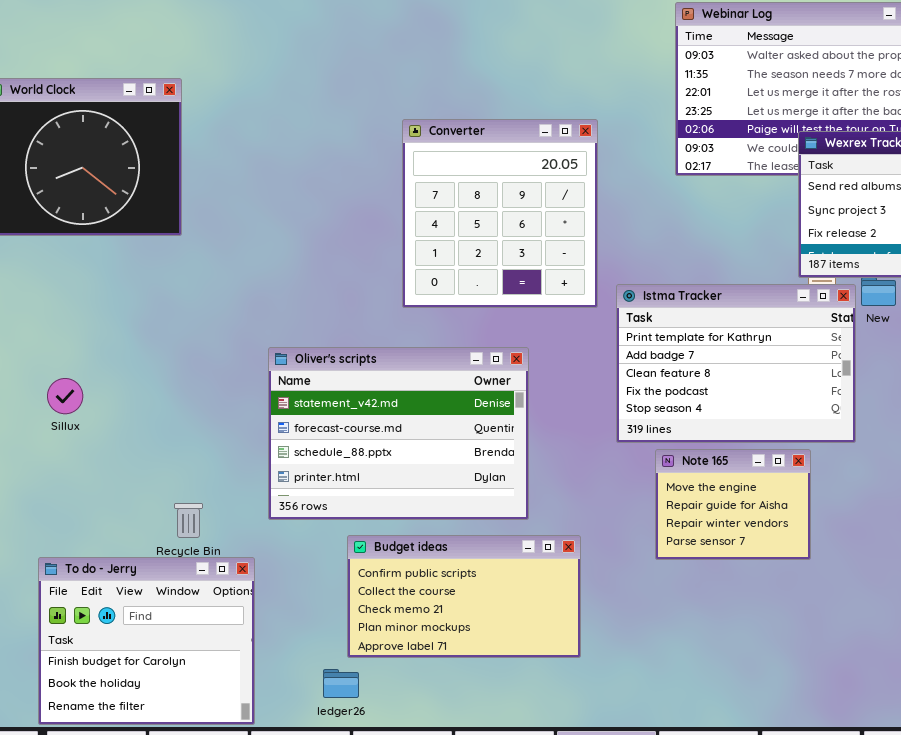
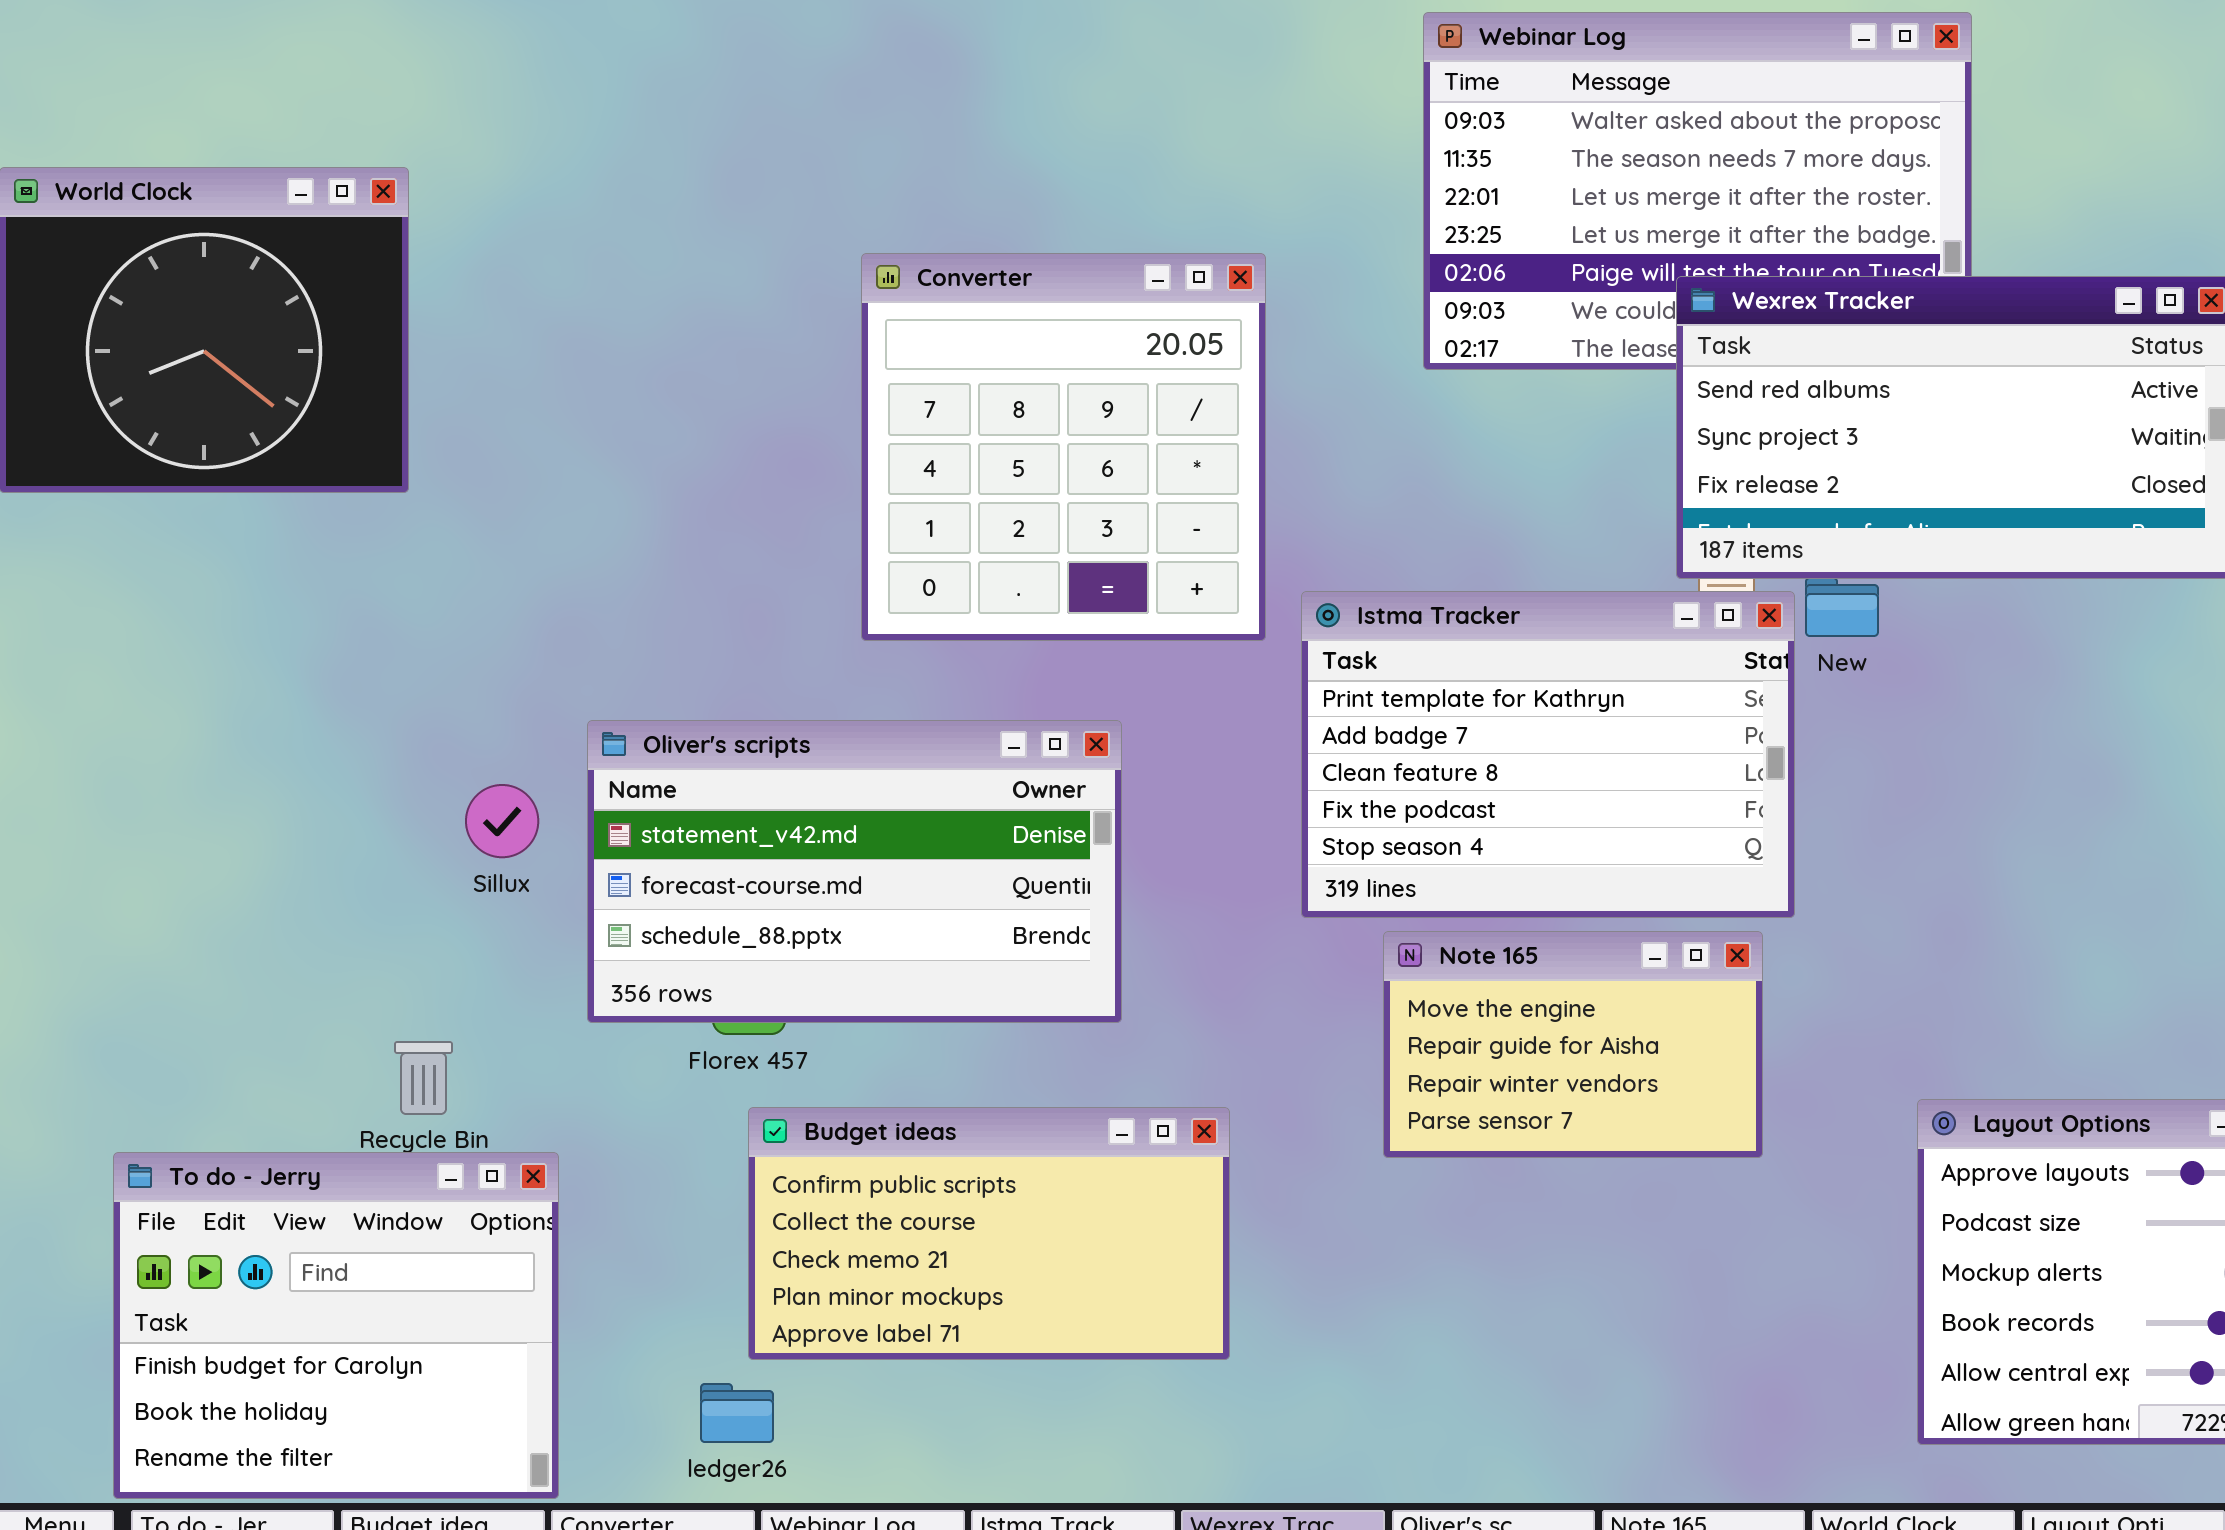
Oliver's scripts: [268,347,529,520] -> [587,720,1122,1023], resized
Sillux: [47,378,83,414] -> [465,784,539,858], moved
Note 165: [655,449,811,560] -> [1383,931,1763,1158], resized

